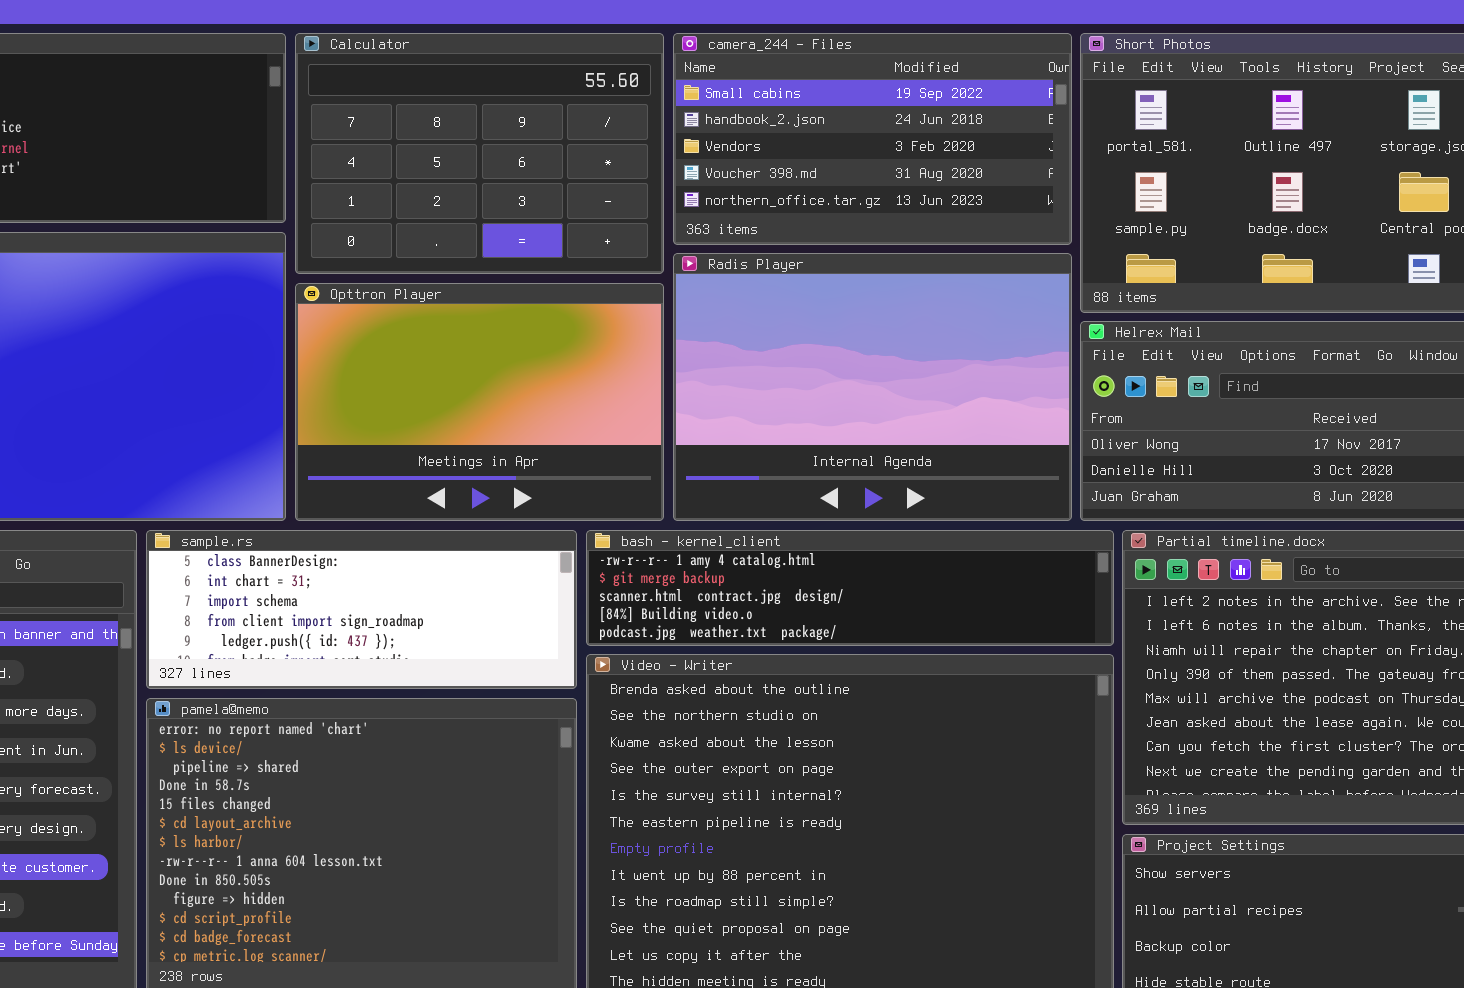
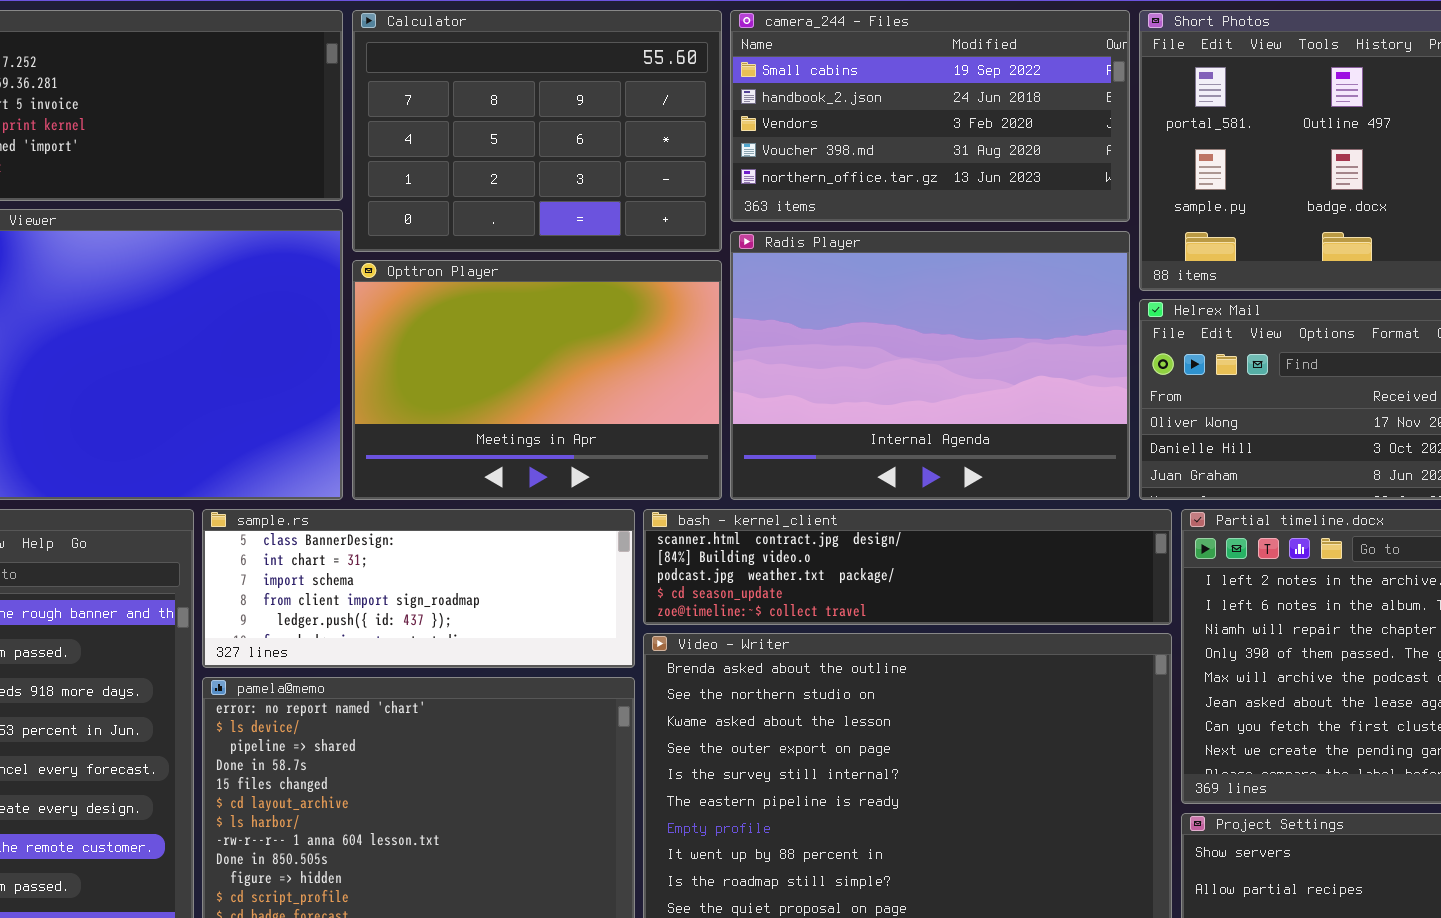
bash - kernel_client: [586,530,1114,646] -> [643,509,1172,625], scrolled down 2 rows

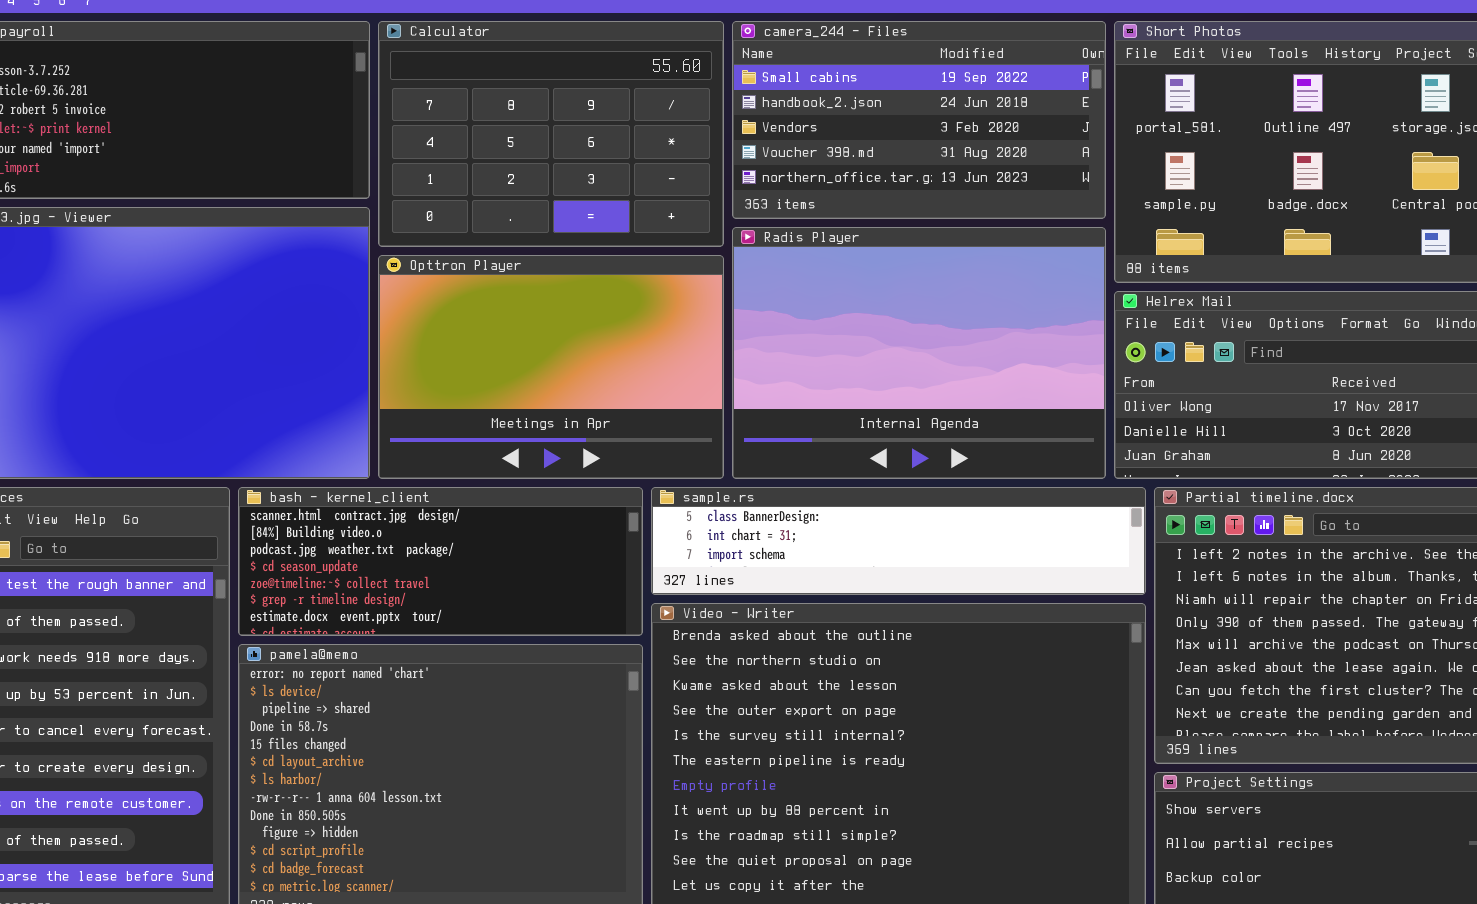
sample.rs: [202,509,635,668] -> [651,487,1146,595], moved, resized
bash - kernel_client: [643,509,1172,625] -> [238,487,643,636], moved, resized

